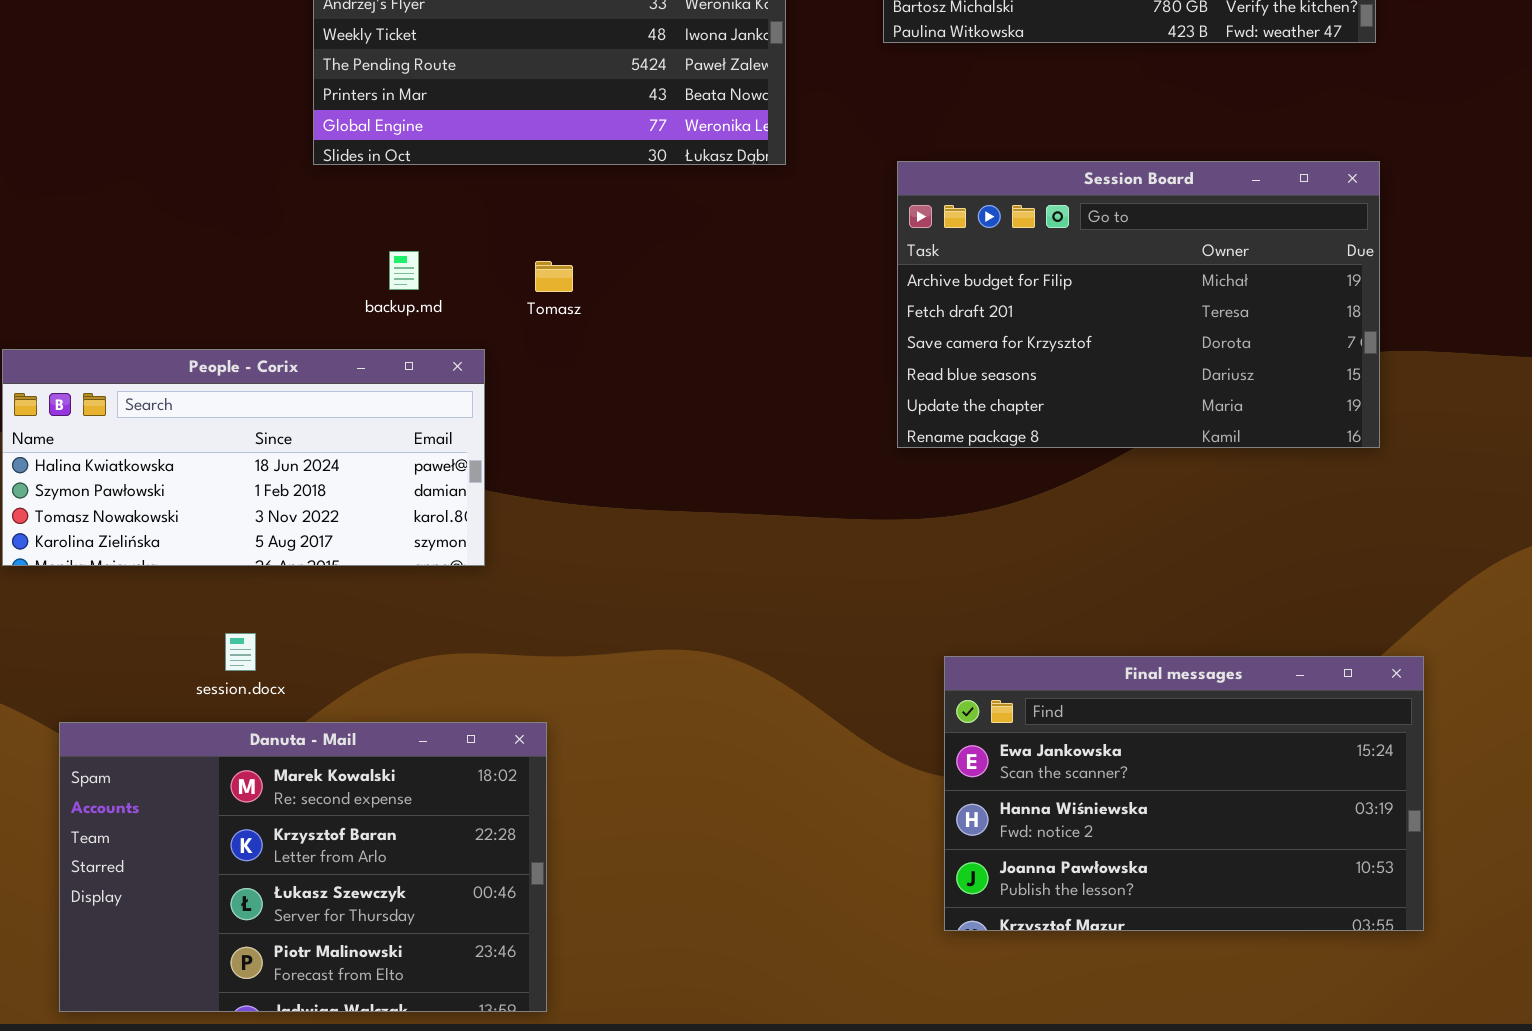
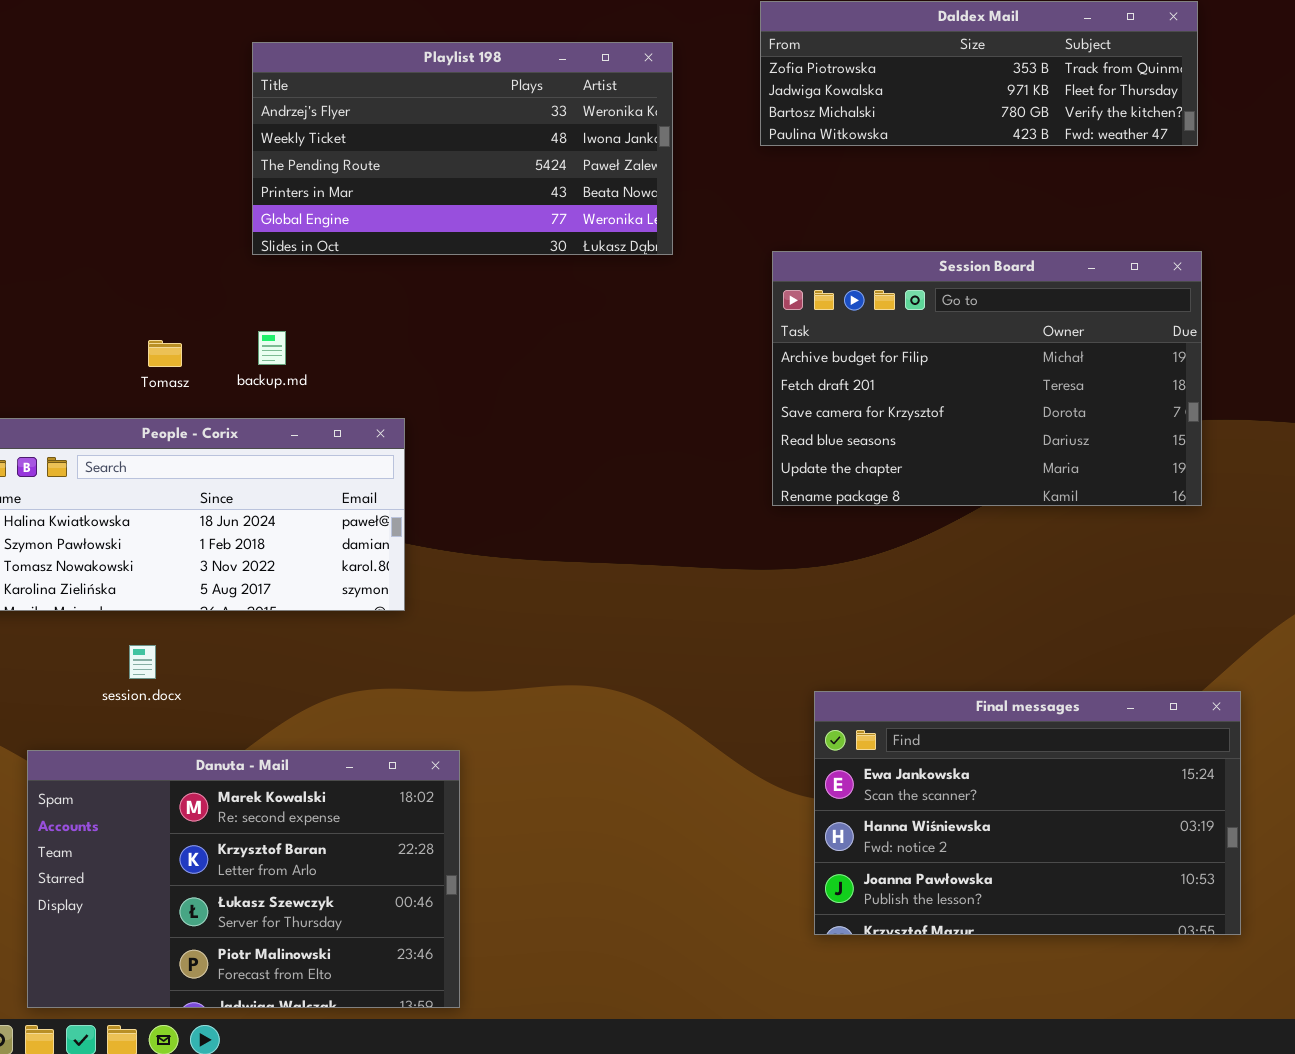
backup.md: [389,251,419,290] -> [258,331,286,365], moved
Tomasz: [535,261,573,292] -> [148,340,182,367], moved
session.docx: [225,633,256,671] -> [129,645,156,679], moved

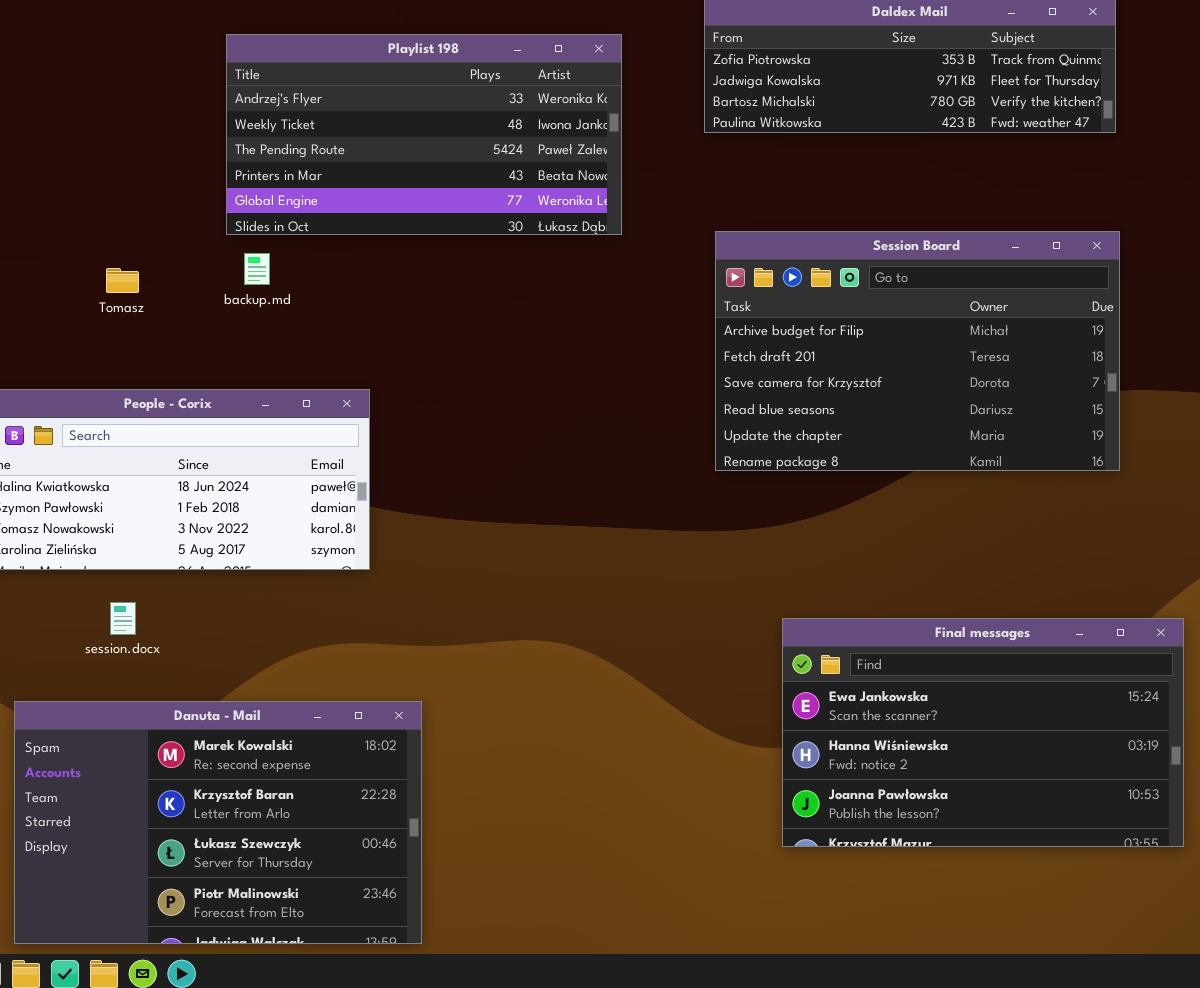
backup.md: [258,331,286,365] -> [244,253,270,285], moved
Tomasz: [148,340,182,367] -> [106,268,139,293], moved
Final messages: [814,691,1241,935] -> [782,618,1184,847], moved

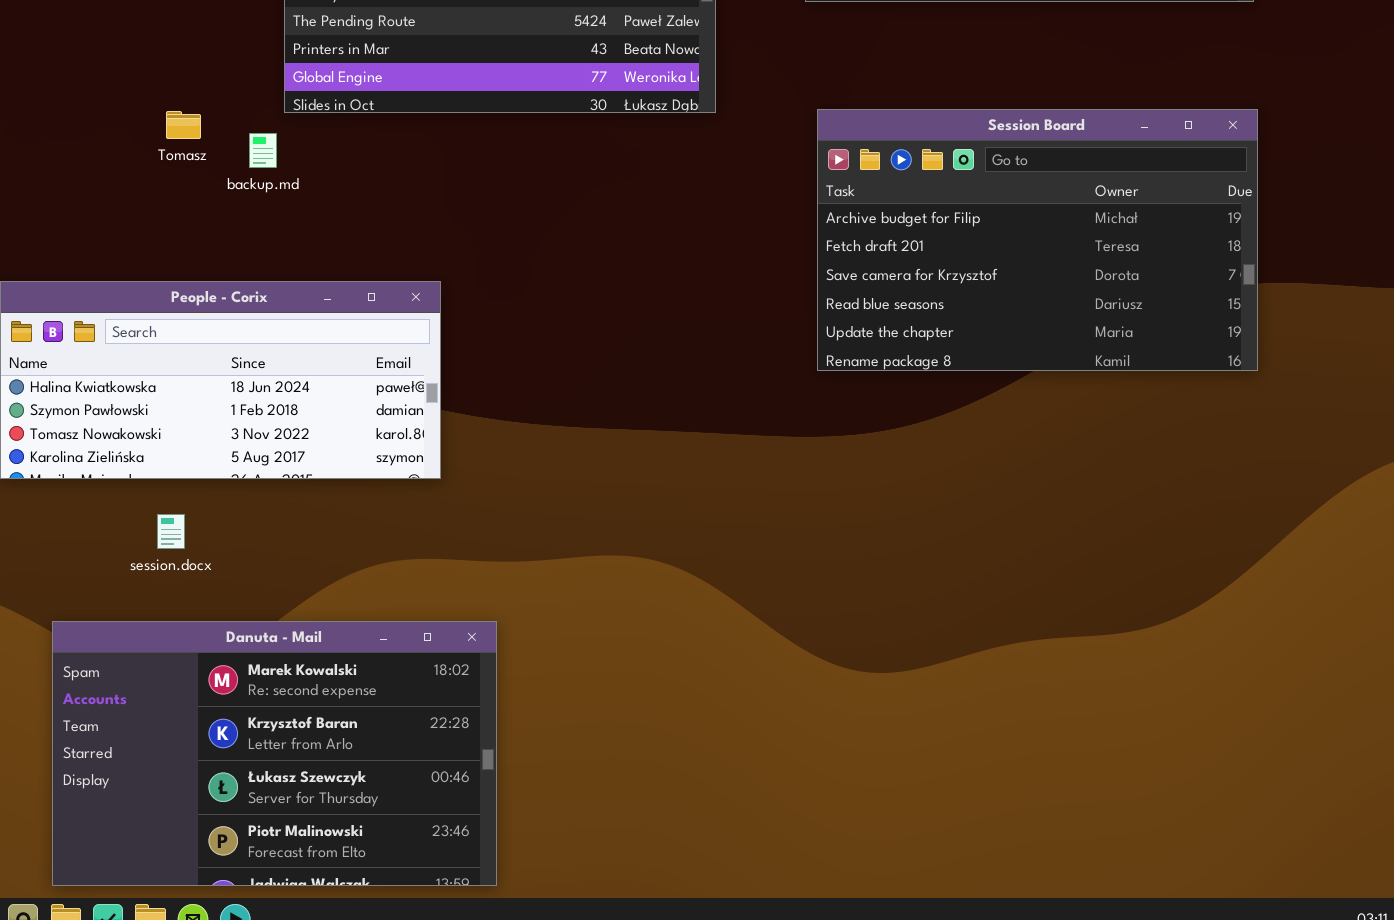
backup.md: [244,253,270,285] -> [249,133,277,168], moved
Tomasz: [106,268,139,293] -> [166,111,201,139], moved
Final messages: [782,618,1184,847] -> none, closed

